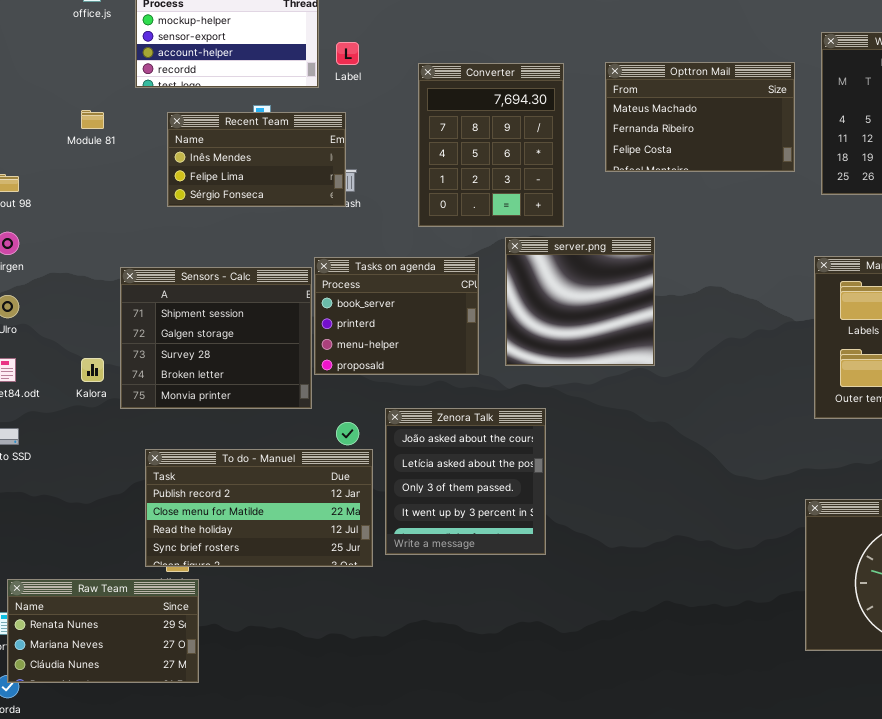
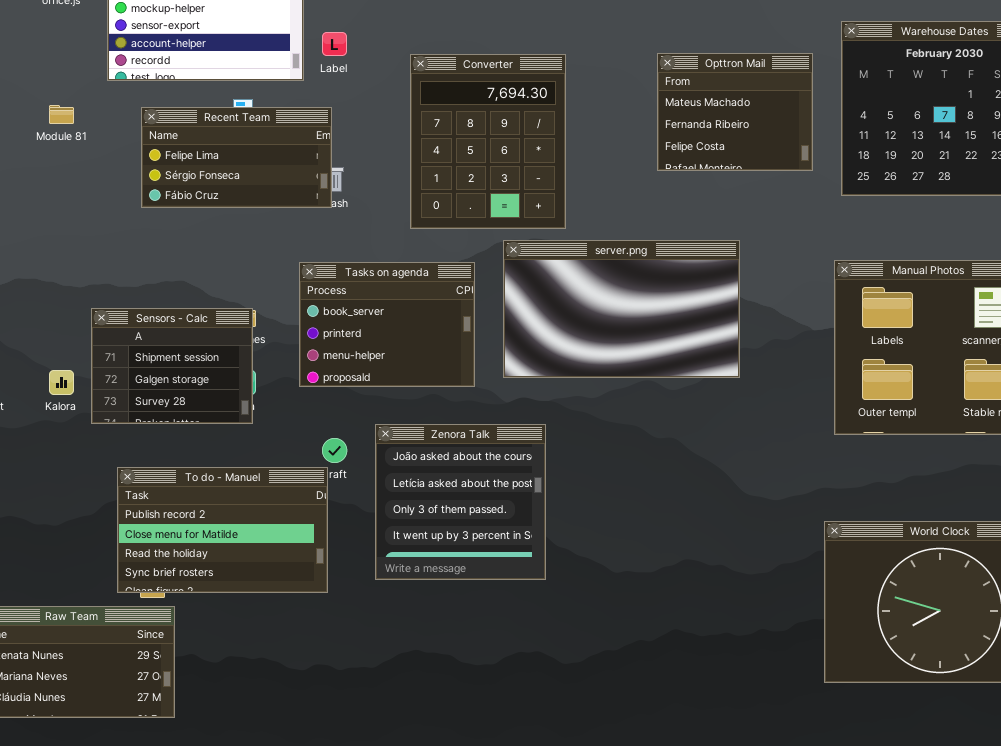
Opttron Mail: [605,62,795,172] -> [657,53,813,171], resized
Recent Team: [167,112,346,207] -> [141,107,332,208], scrolled down 1 row
server.png: [505,237,655,366] -> [503,240,740,378], resized
Sensors - Calc: [120,267,312,409] -> [91,308,253,424], resized
To do - Manuel: [145,449,373,567] -> [117,467,328,593], resized

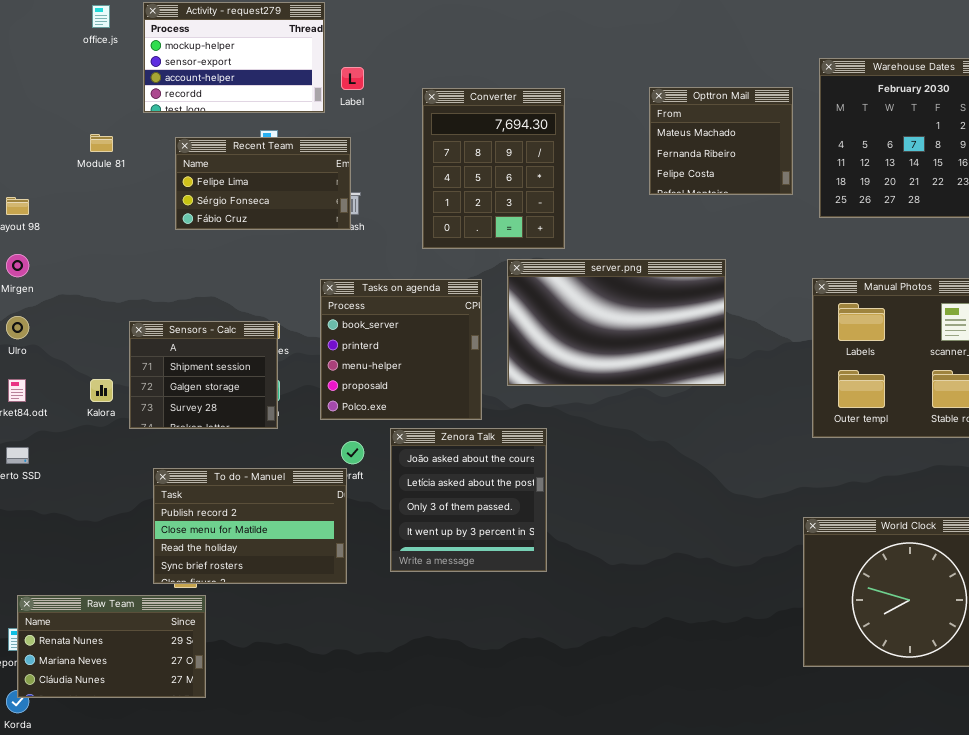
Tasks on agenda: [299,262,475,387] -> [320,279,482,420], resized

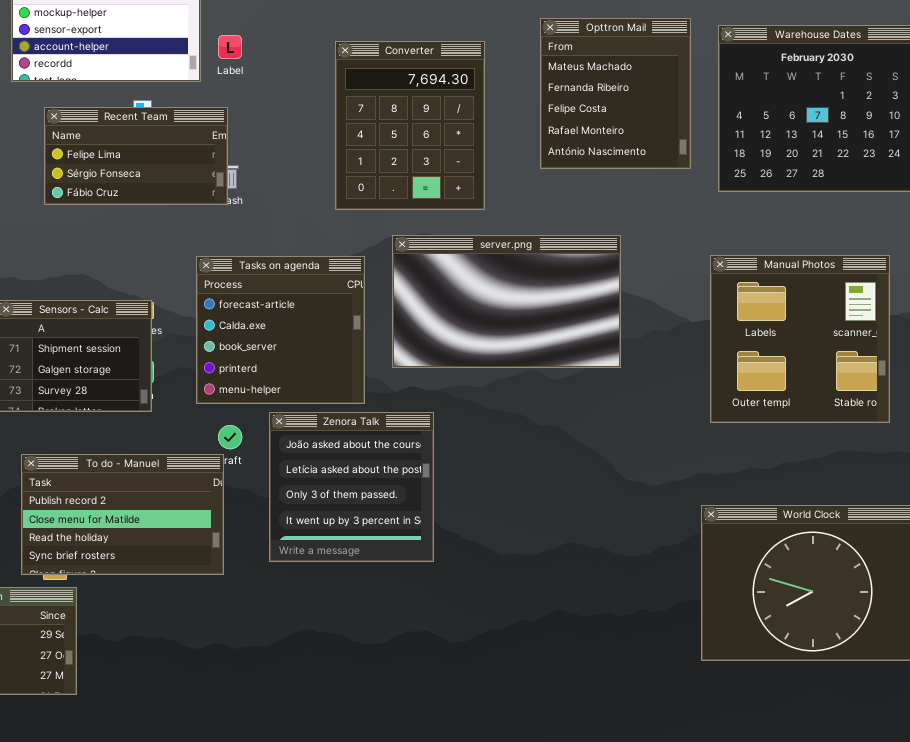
Opttron Mail: [649,87,793,195] -> [540,18,691,169], resized
Converter: [422,88,565,249] -> [335,41,485,210], moved
Tasks on agenda: [320,279,482,420] -> [196,256,365,404], scrolled up 2 rows

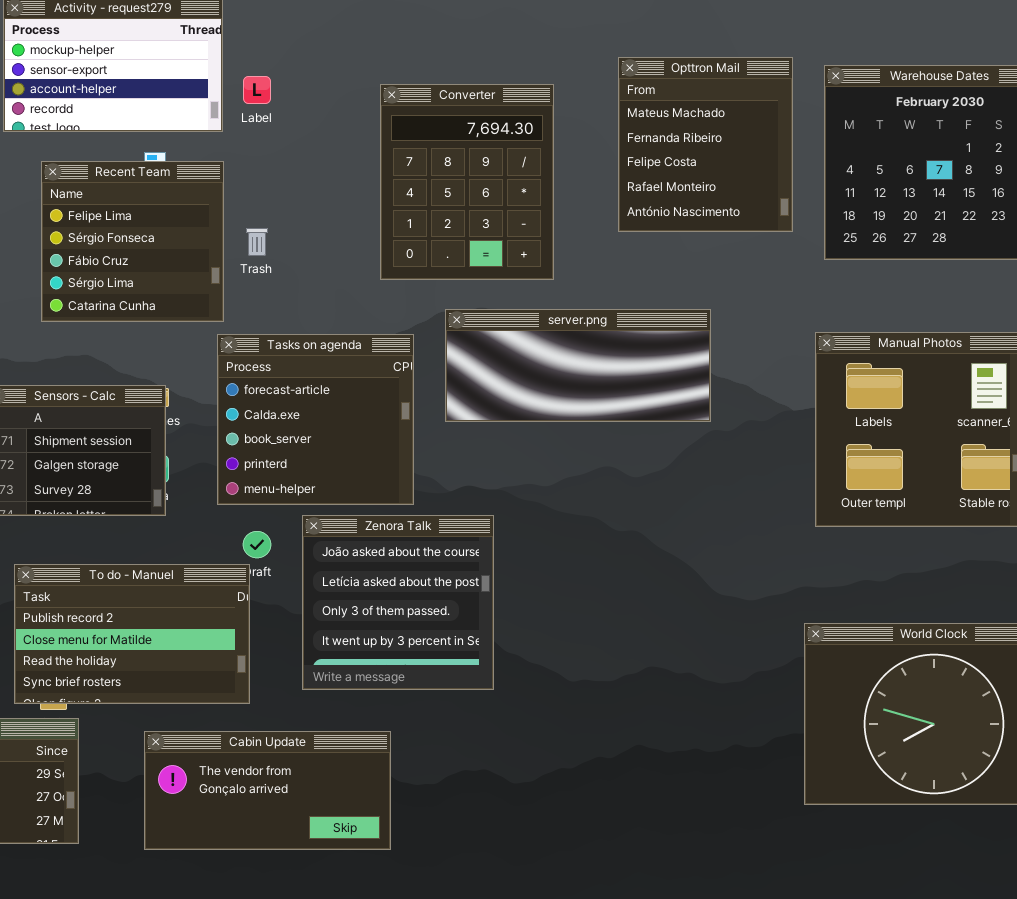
Recent Team: [44,107,228,205] -> [41,161,224,322], resized
server.png: [392,235,621,368] -> [445,309,711,422], resized
Cabin Update: none -> [144,731,391,850], opened

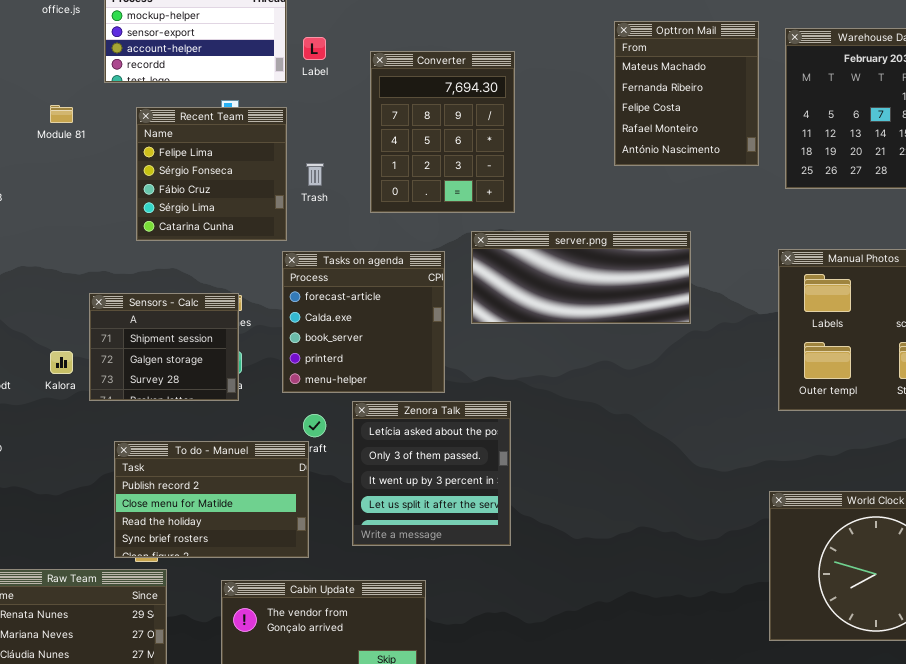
Converter: [380,84,554,280] -> [370,51,515,213], moved
Zenora Talk: [302,515,494,690] -> [352,401,511,546], scrolled down 1 row

